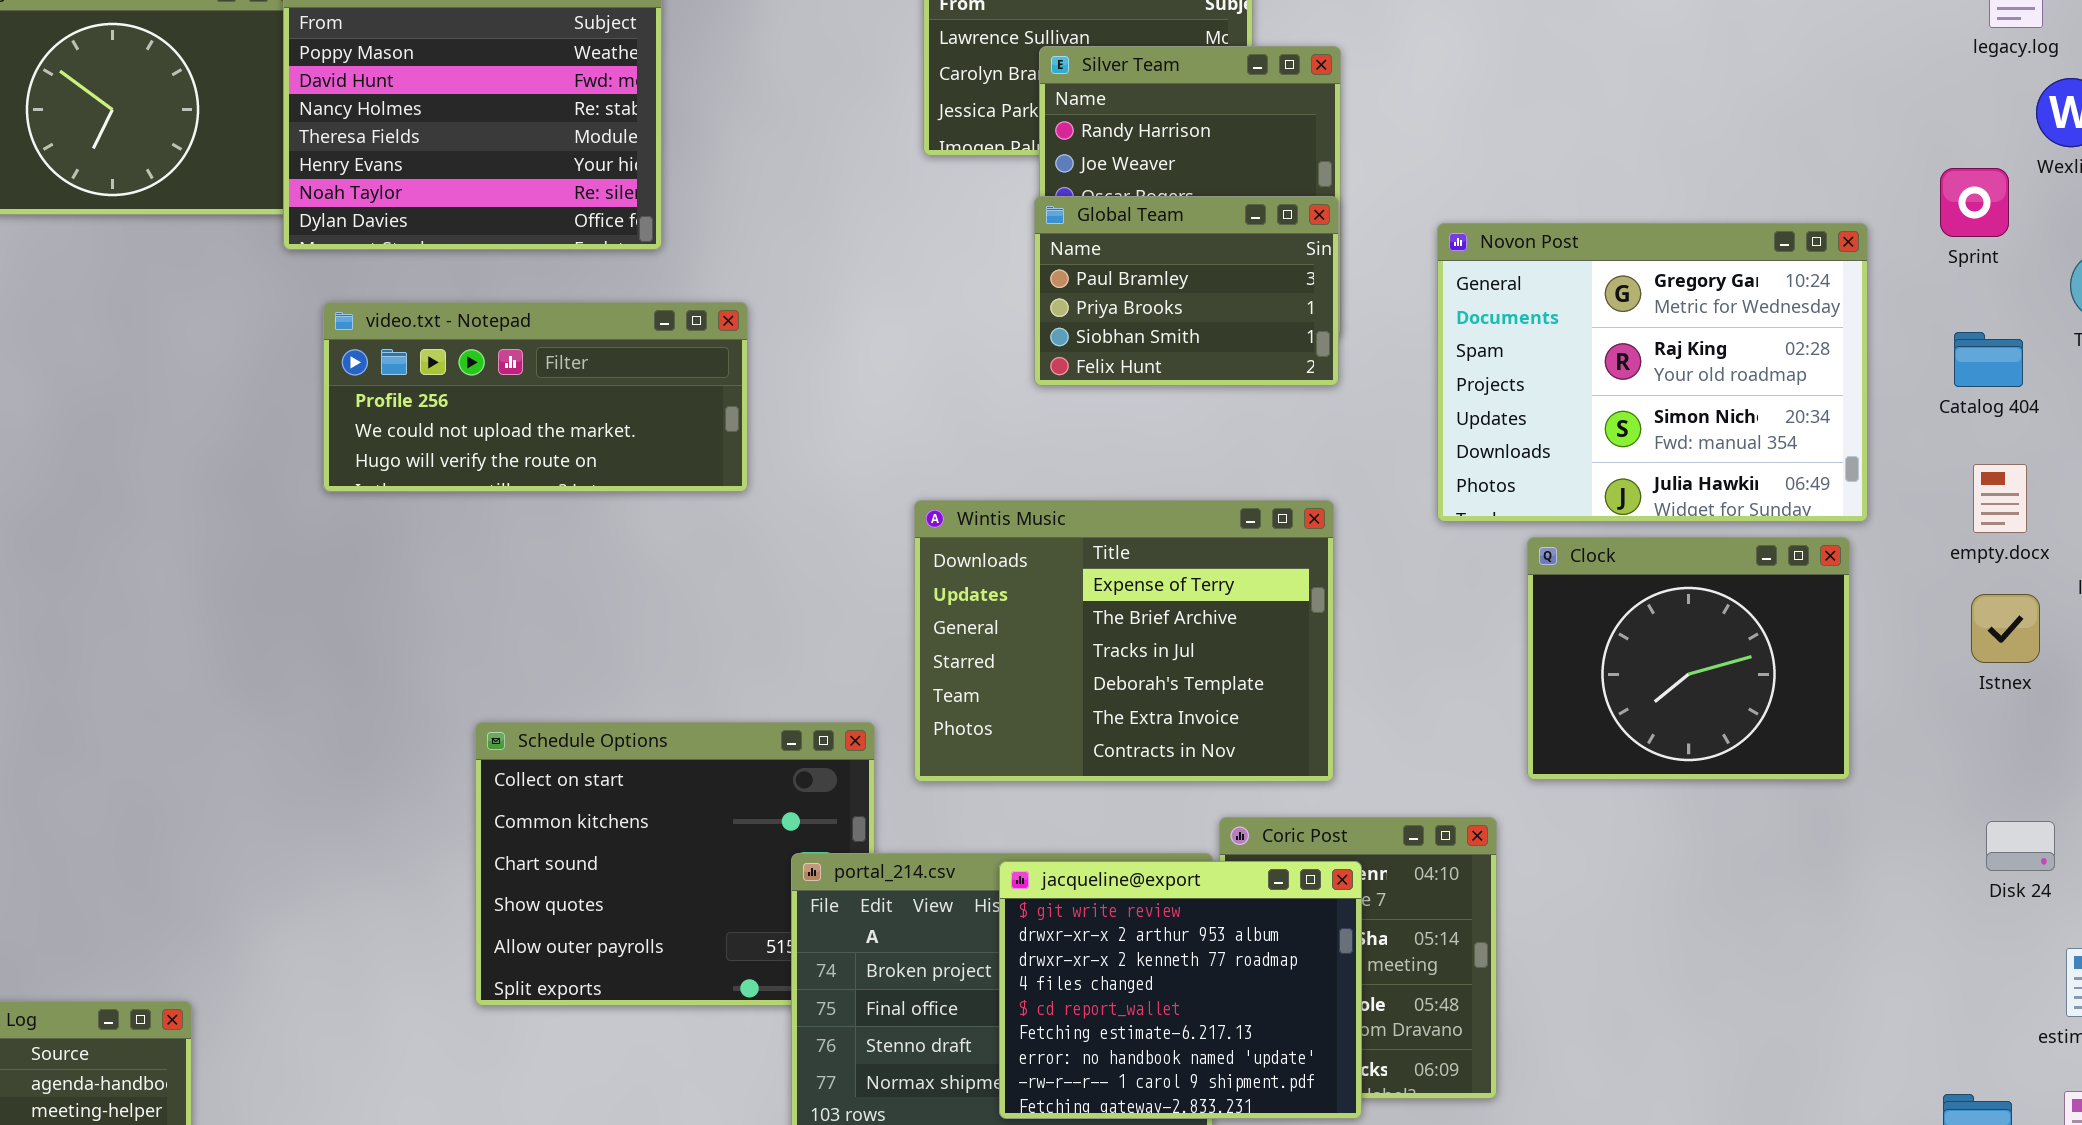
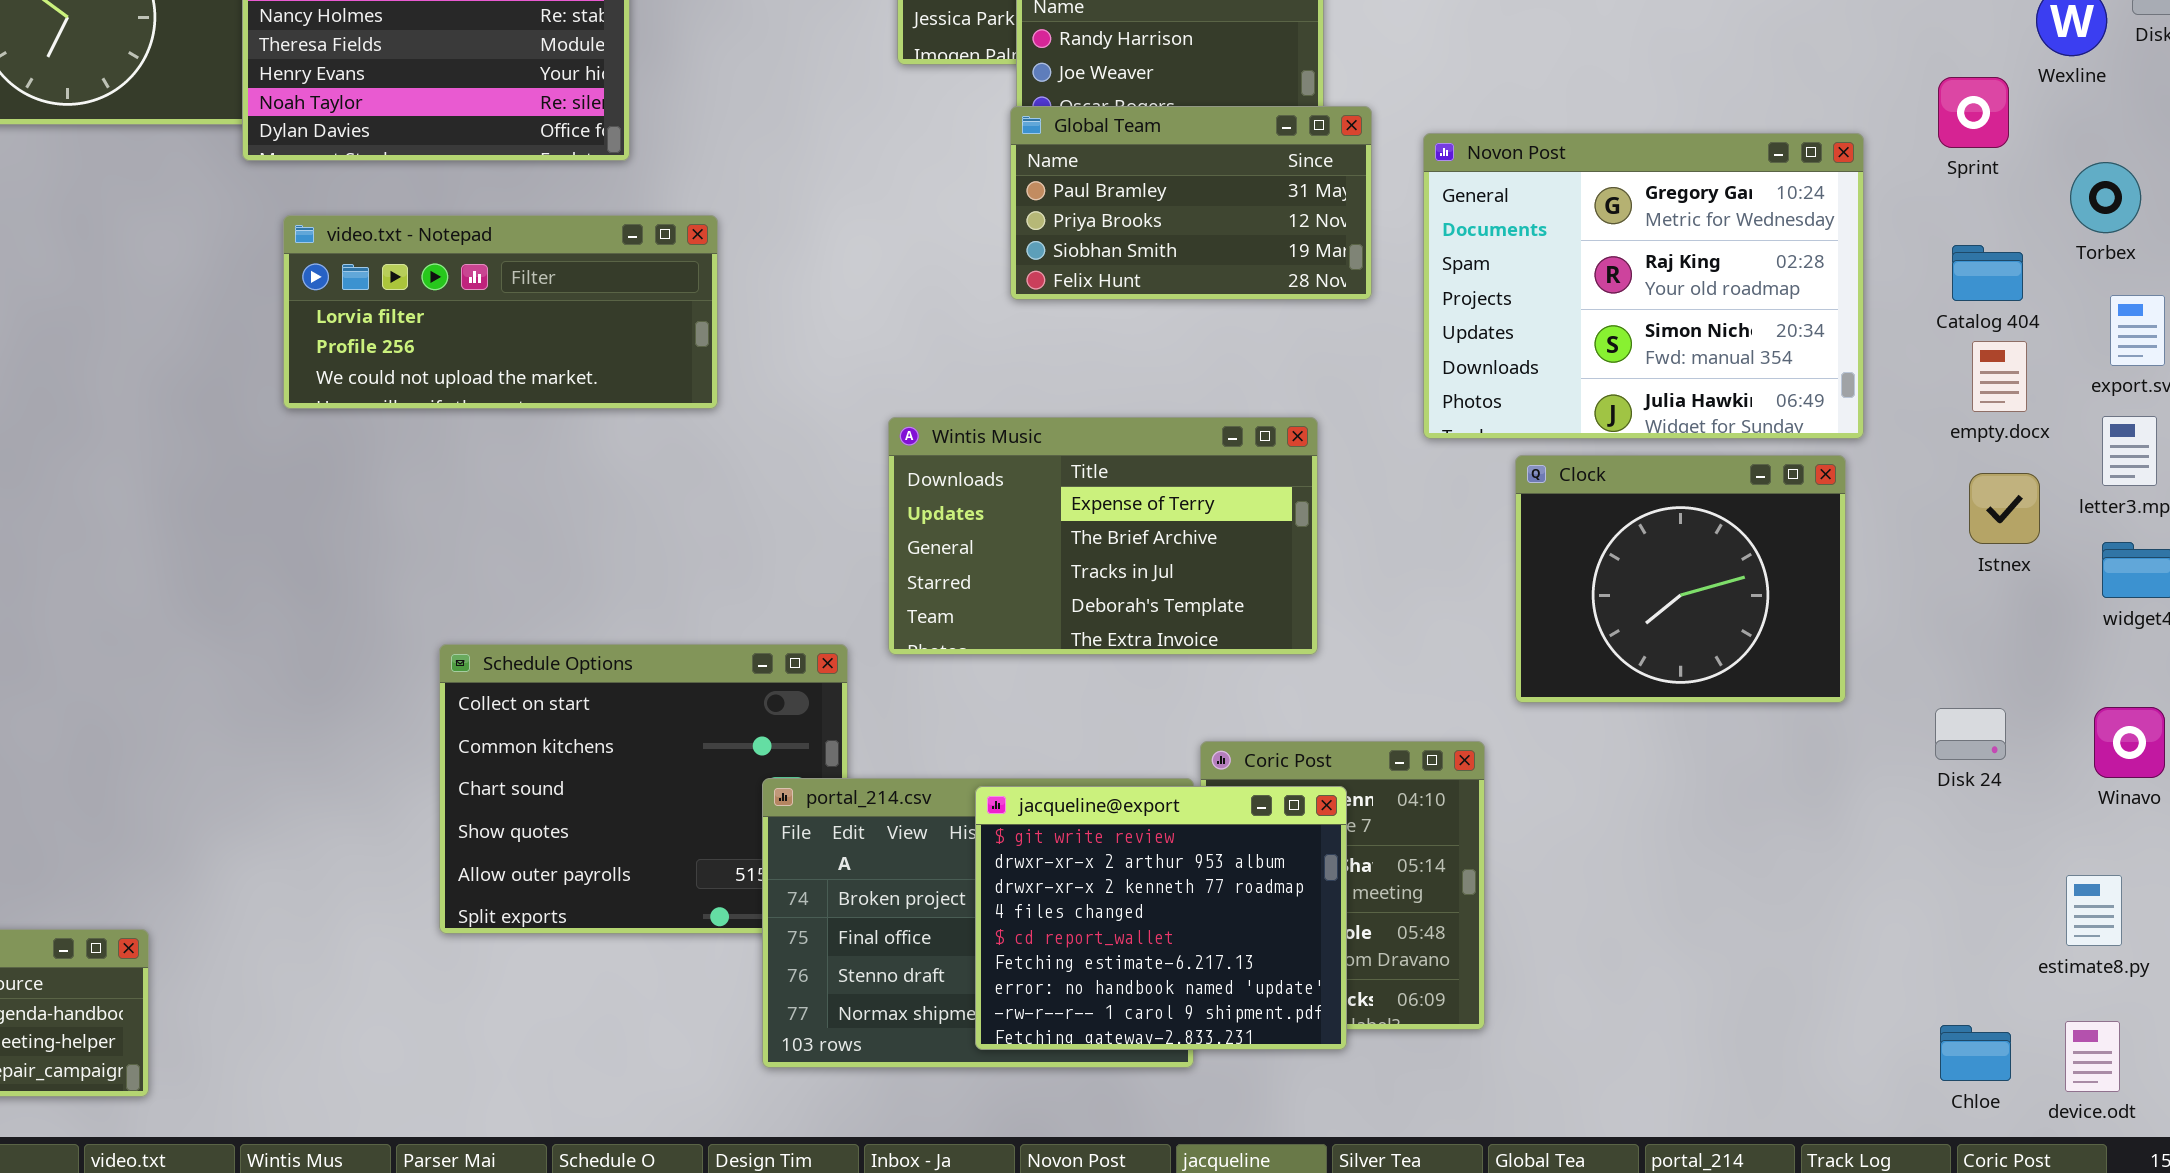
Global Team: [1034,196,1339,386] -> [1010,106,1372,300], resized
video.txt - Notepad: [323,302,748,492] -> [283,215,718,409], scrolled up 1 row
empty.docx: [1973,464,2027,533] -> [1972,341,2027,412], moved
Wintis Music: [914,500,1334,782] -> [888,417,1318,655], resized
Istnex: [1971,594,2040,663] -> [1969,473,2040,544], moved
Disk 24: [1986,821,2055,871] -> [1935,708,2006,760], moved

